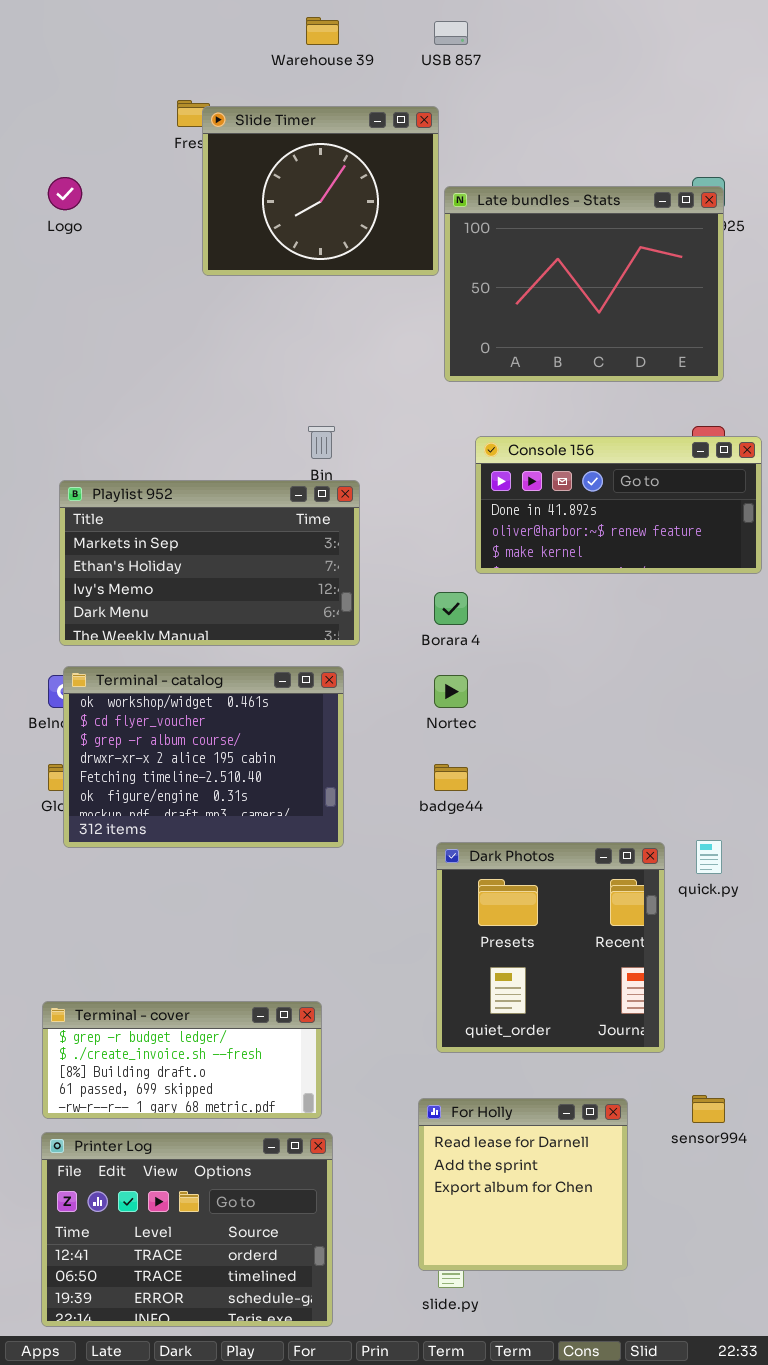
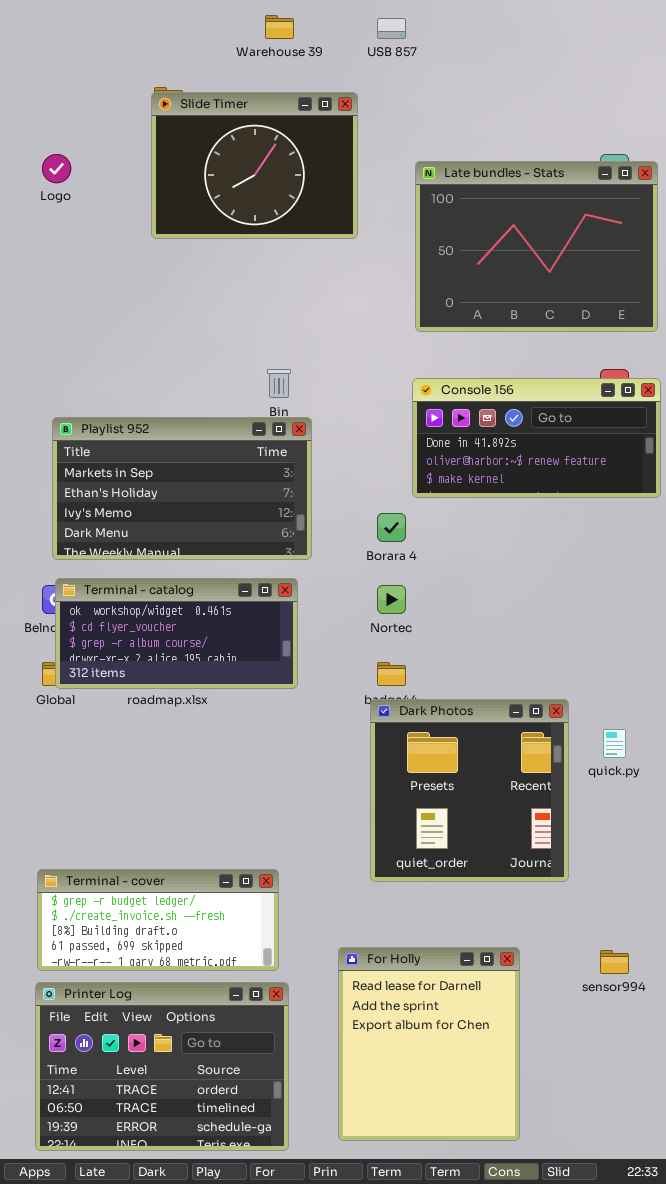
Slide Timer: [202,106,439,276] -> [151,92,358,239], moved
Late bundles - Stats: [444,186,724,382] -> [415,161,658,332], moved
Terminal - catalog: [63,666,344,848] -> [55,578,298,689], resized
Dark Photos: [436,842,665,1053] -> [370,699,569,882], moved
For Holly: [418,1098,628,1271] -> [338,947,520,1141], moved, resized

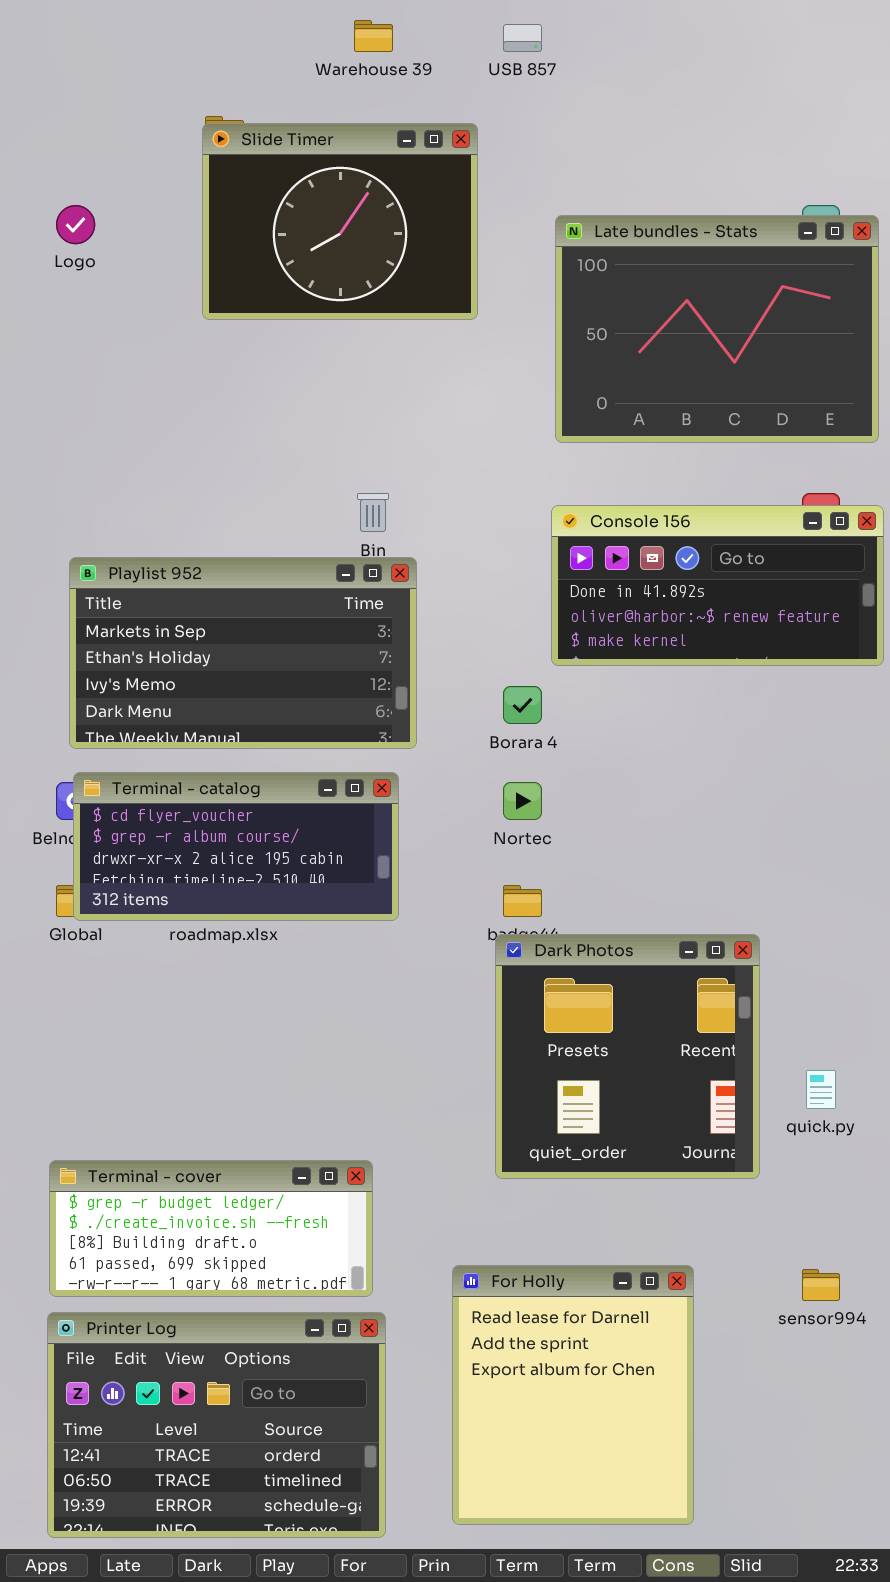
Terminal - catalog: [55,578,298,689] -> [73,772,399,921], scrolled down 1 row
quick.py: [603,729,626,758] -> [806,1070,836,1109], moved

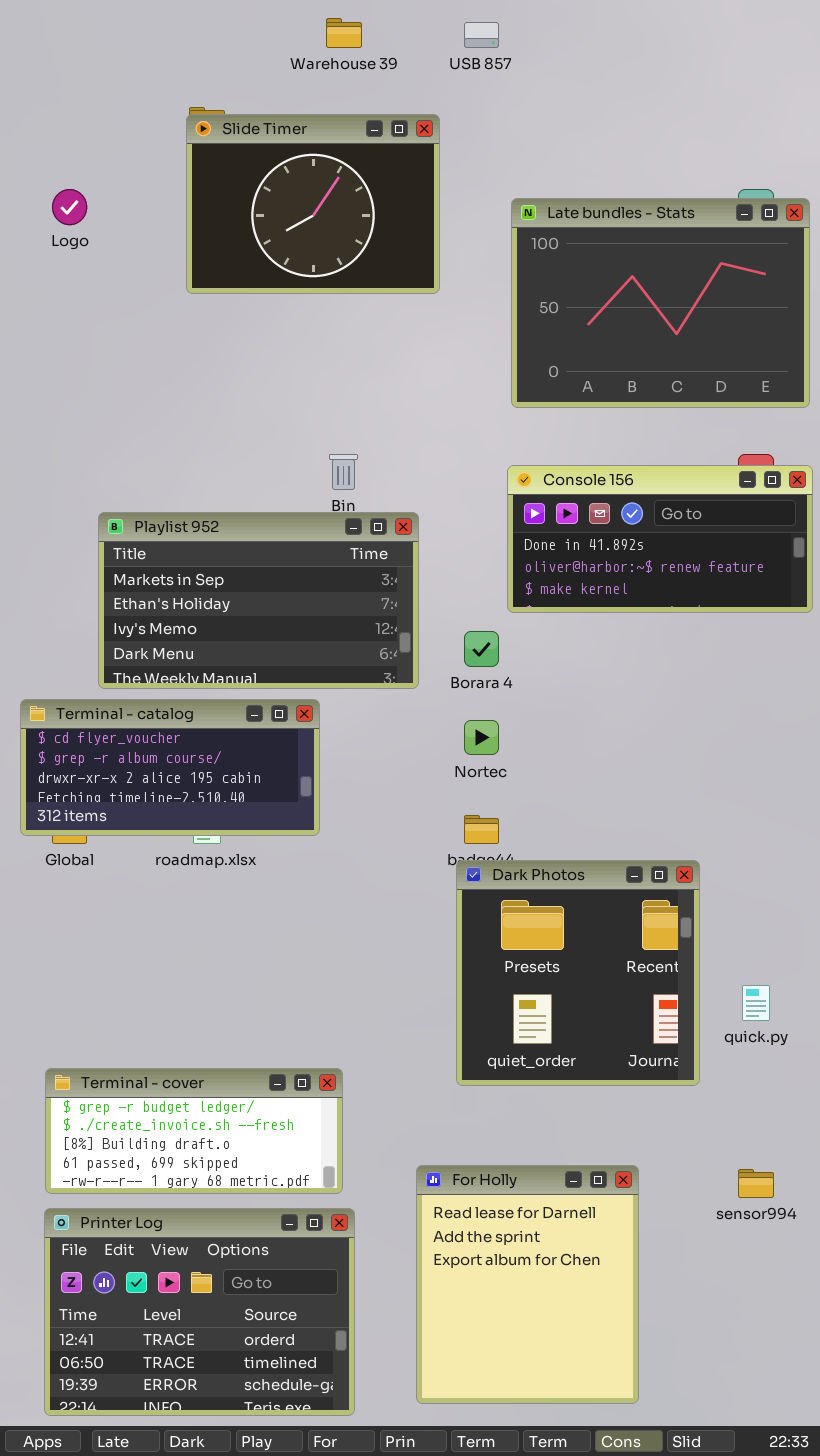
Playlist 952: [69,557,417,749] -> [98,512,419,689], moved
Terminal - catalog: [73,772,399,921] -> [20,699,320,836], moved

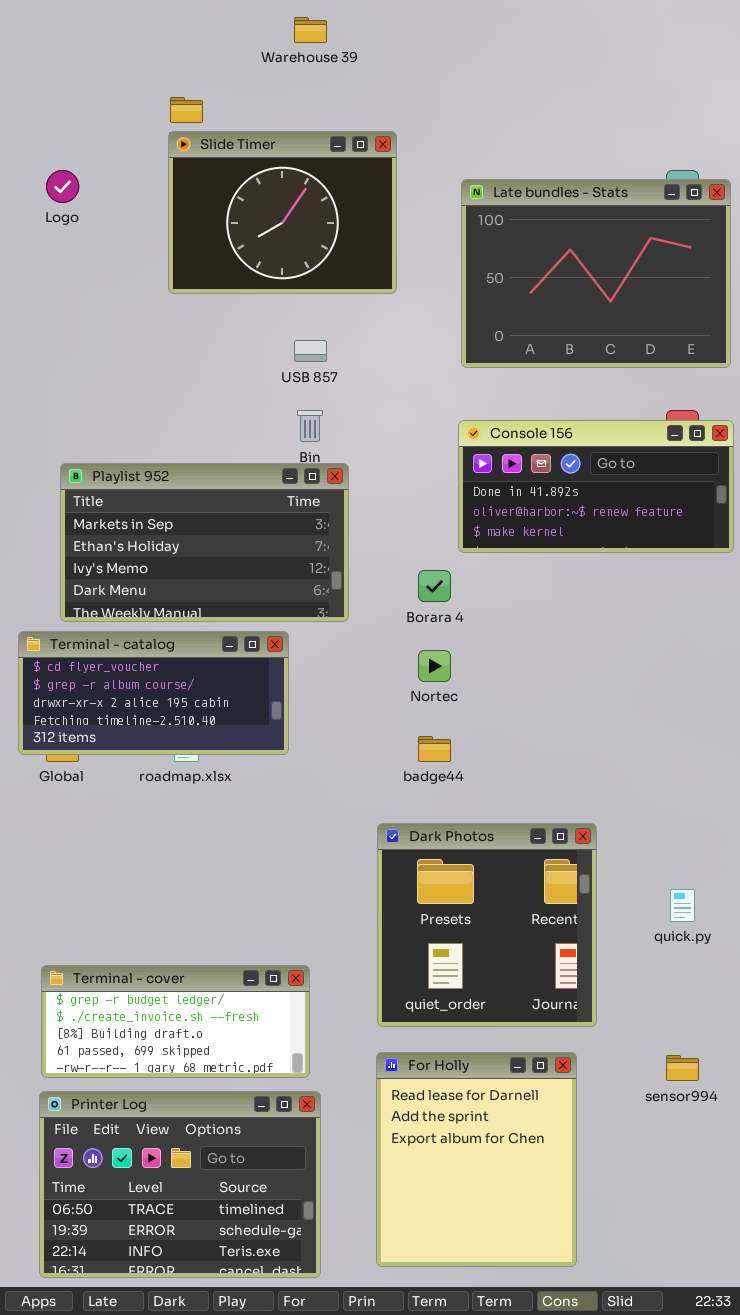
USB 857: [464,22,499,48] -> [294,340,327,362], moved
Slide Timer: [186,114,440,294] -> [168,131,397,294], moved
Playlist 952: [98,512,419,689] -> [60,463,349,622], moved
Dark Photos: [456,860,700,1086] -> [377,823,597,1027], moved
Printer Log: [44,1208,355,1416] -> [39,1091,321,1278], scrolled down 1 row

